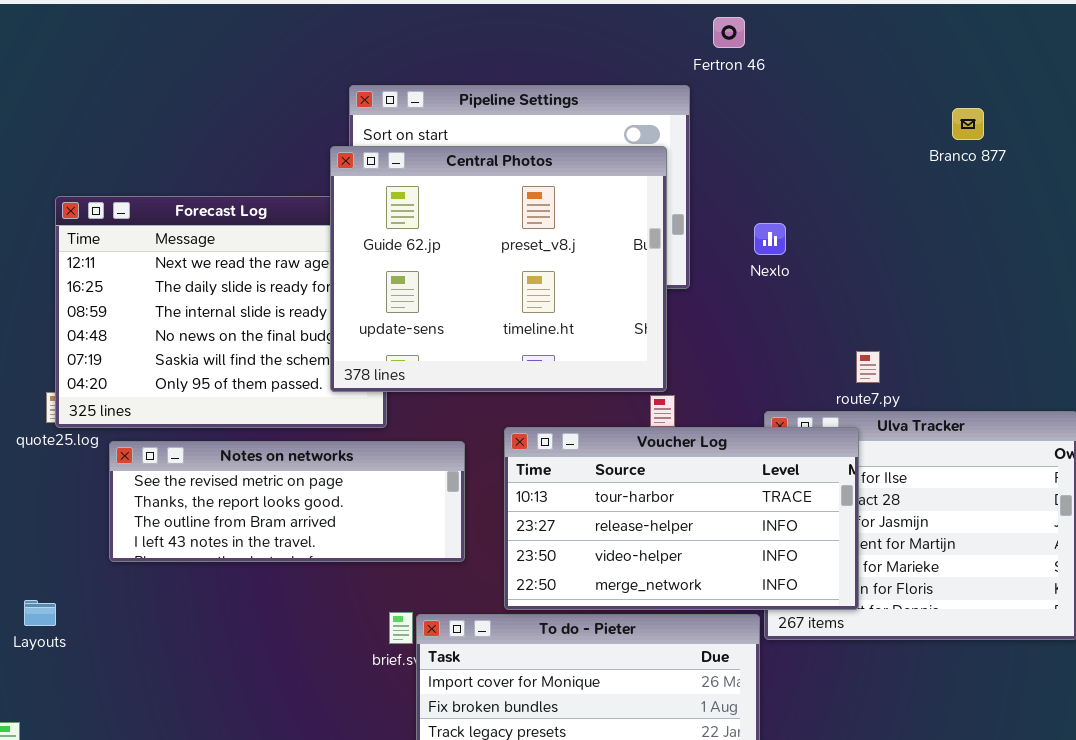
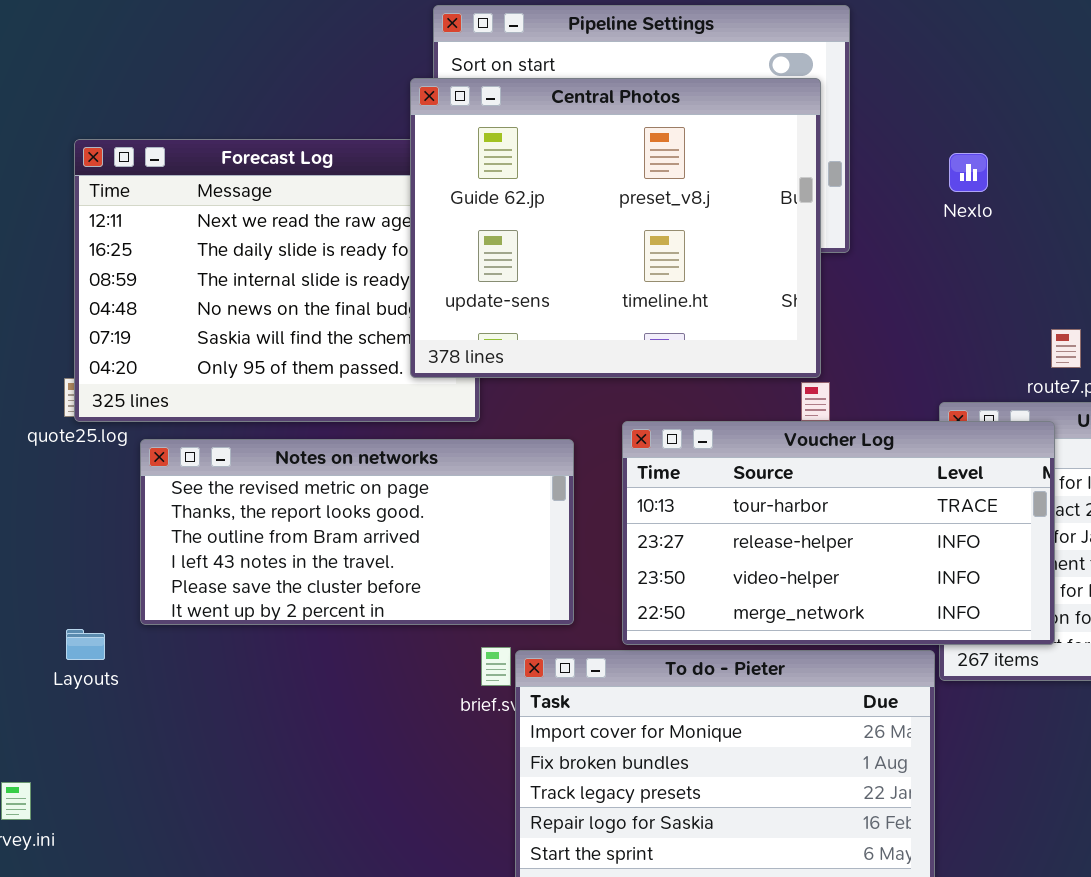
Nexlo: [754,223,786,255] -> [949,153,988,192], moved
Notes on networks: [109,441,465,562] -> [140,439,574,625], resized
Layouts: [24,600,56,626] -> [66,629,105,660], moved

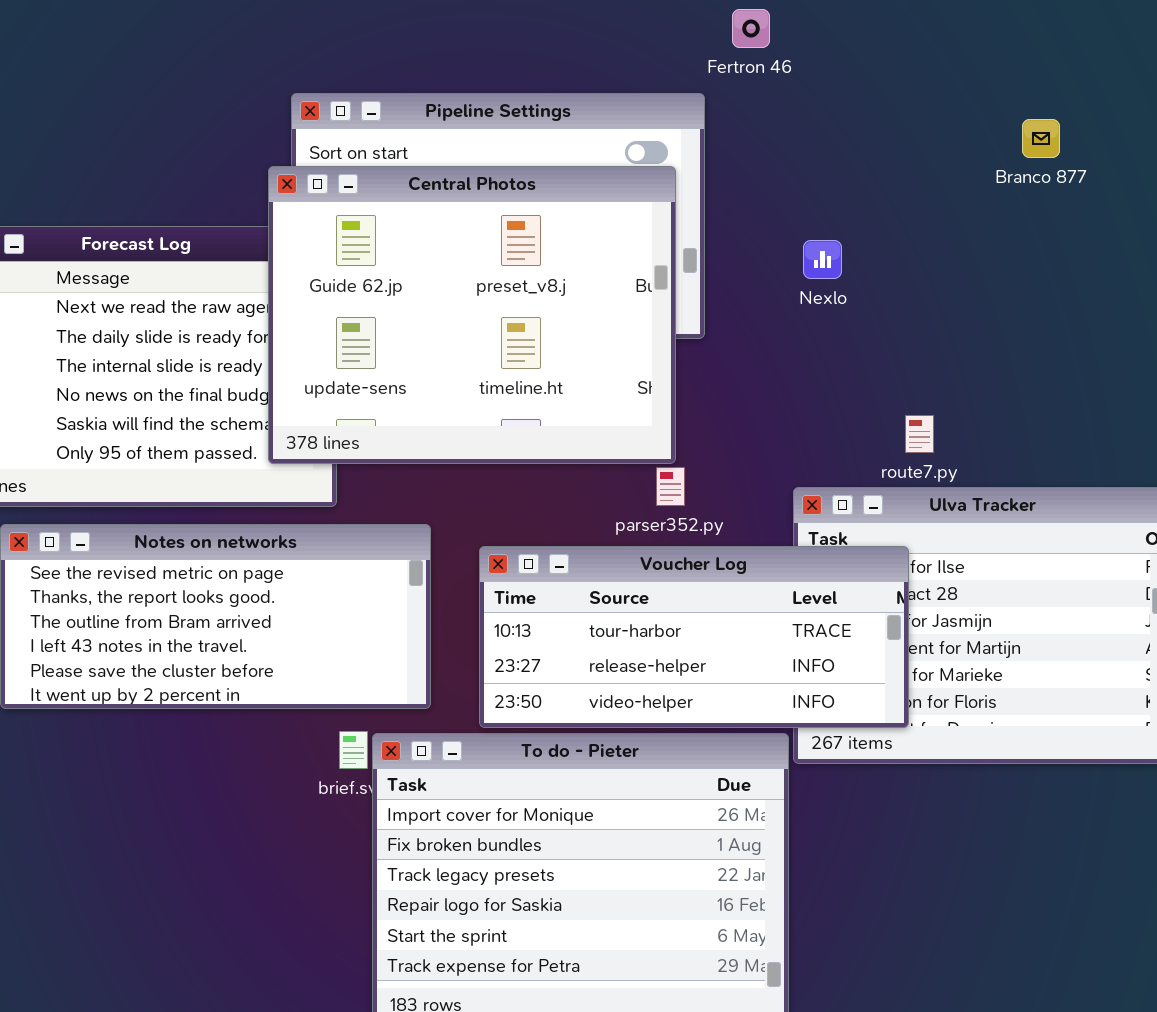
Voucher Log: [622,421,1055,645] -> [479,546,909,728], resized

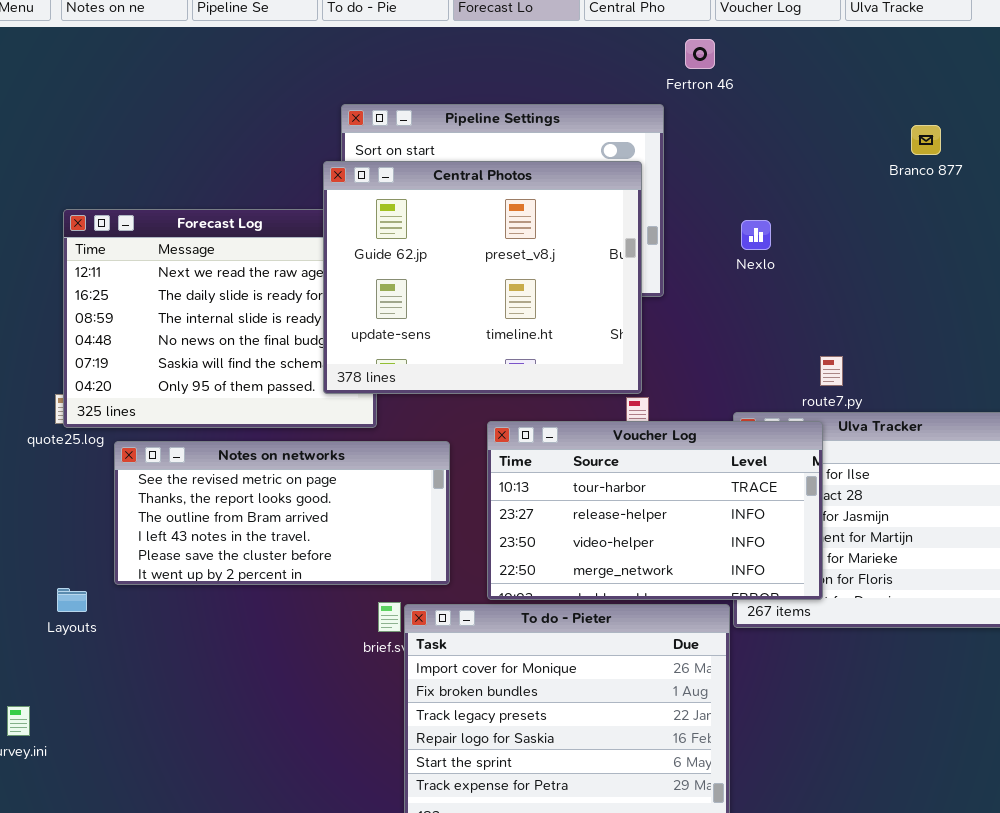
Voucher Log: [479,546,909,728] -> [487,421,823,600], resized

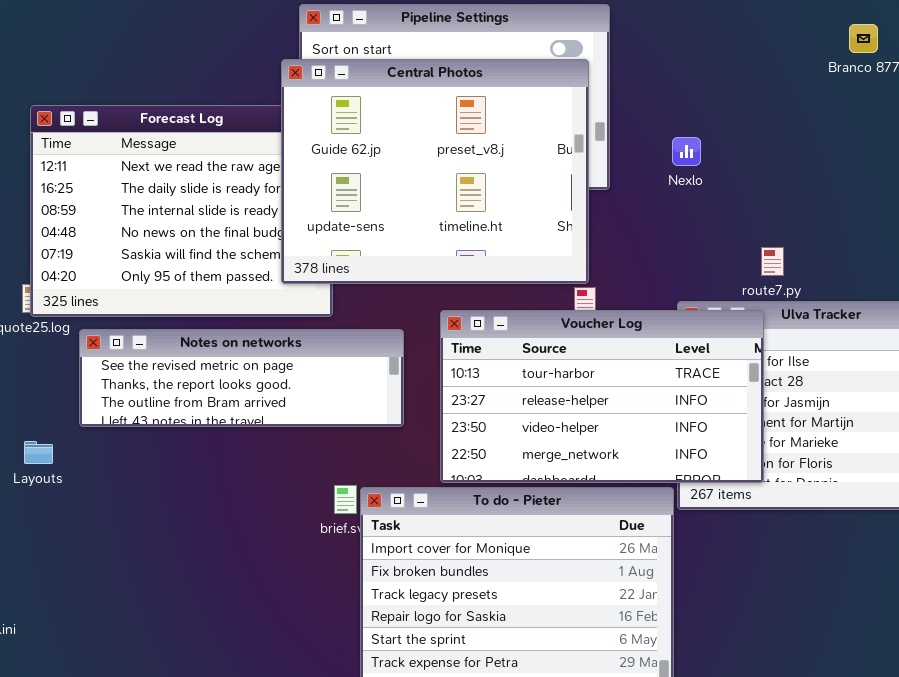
Nexlo: [741,220,771,250] -> [672,137,701,166], moved
Notes on networks: [114,441,450,585] -> [79,329,404,427], resized
Layouts: [57,588,87,612] -> [24,441,53,464], moved

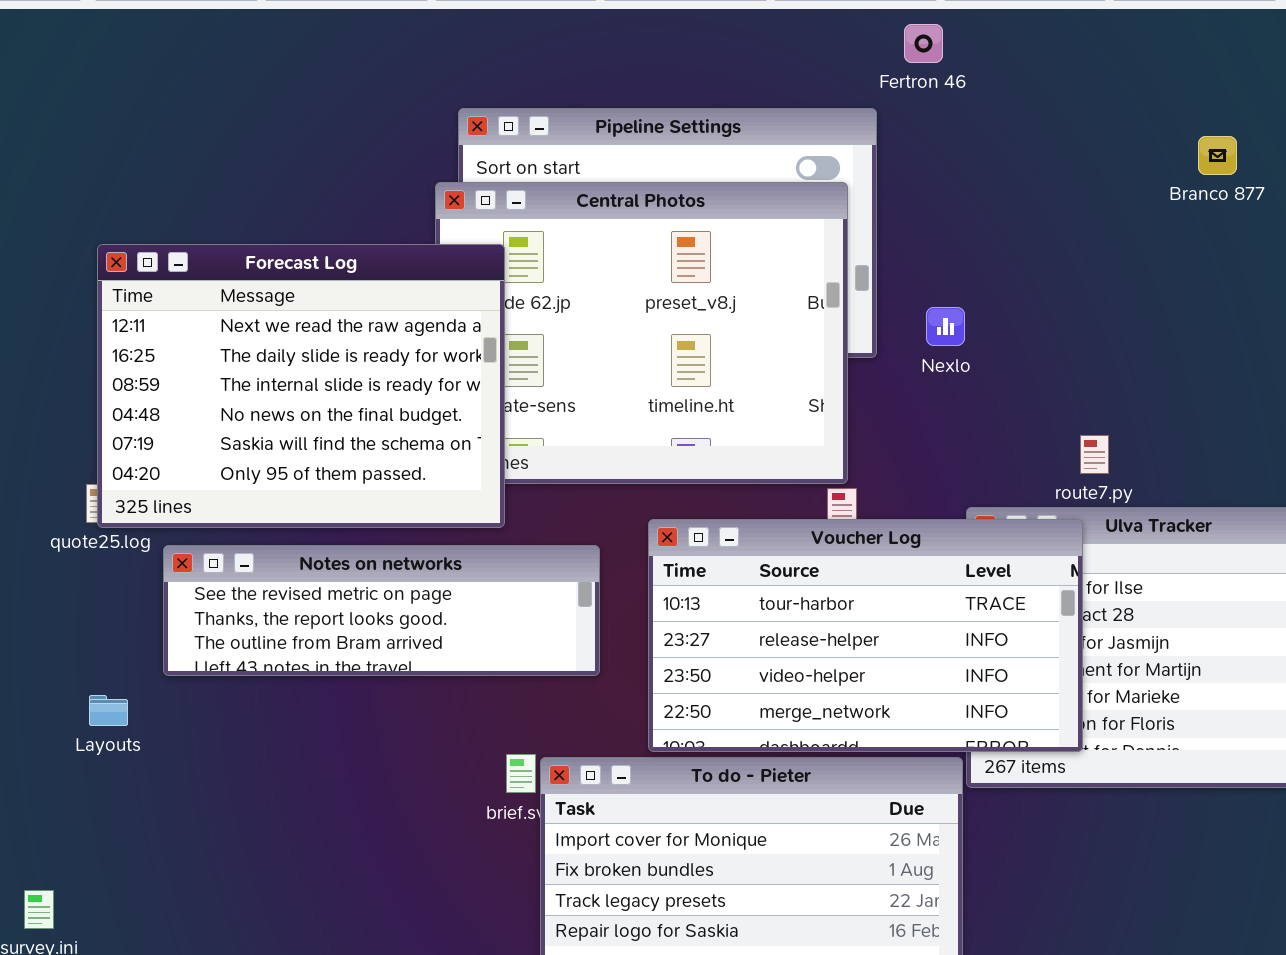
Forecast Log: [30,105,333,317] -> [97,244,505,528], raised
Nexlo: [672,137,701,166] -> [926,307,965,346], moved

